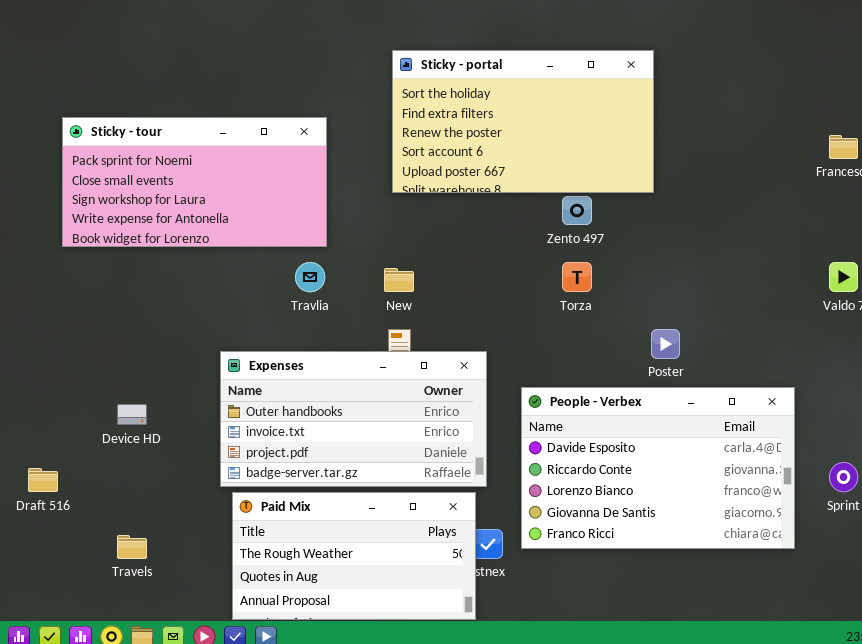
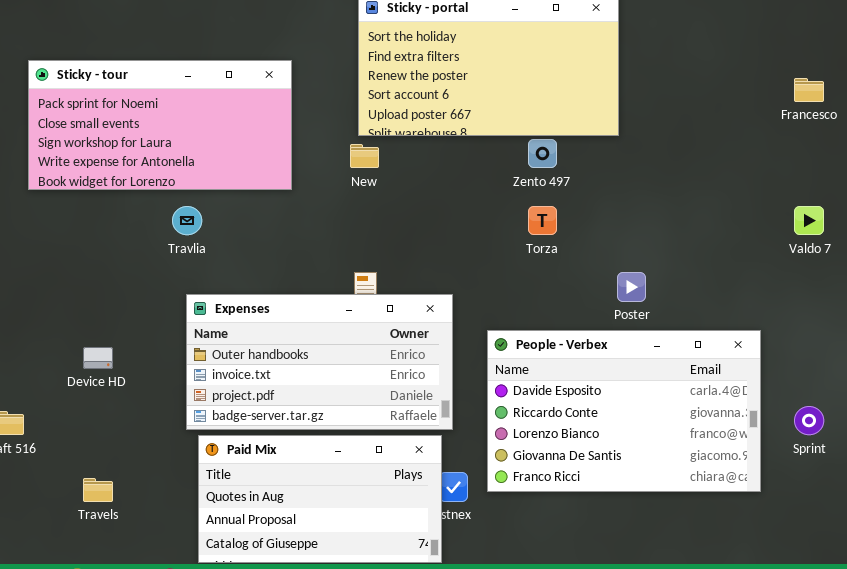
Travlia: [295,262,325,292] -> [172,206,202,235], moved
New: [384,268,414,292] -> [350,144,379,168], moved
Paid Mix: [232,492,476,620] -> [198,435,442,563], scrolled down 1 row

